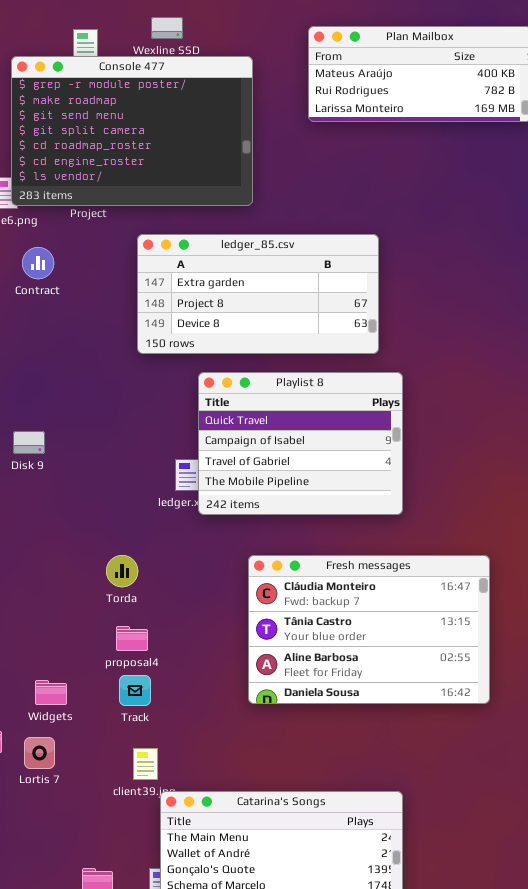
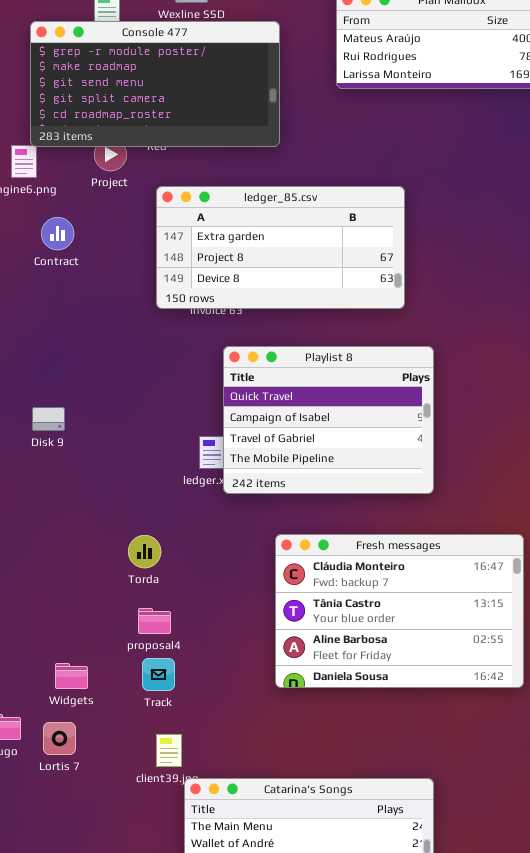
Console 477: [11,56,253,206] -> [30,21,280,147], resized
ledger_85.csv: [137,234,379,354] -> [156,186,405,309], moved

